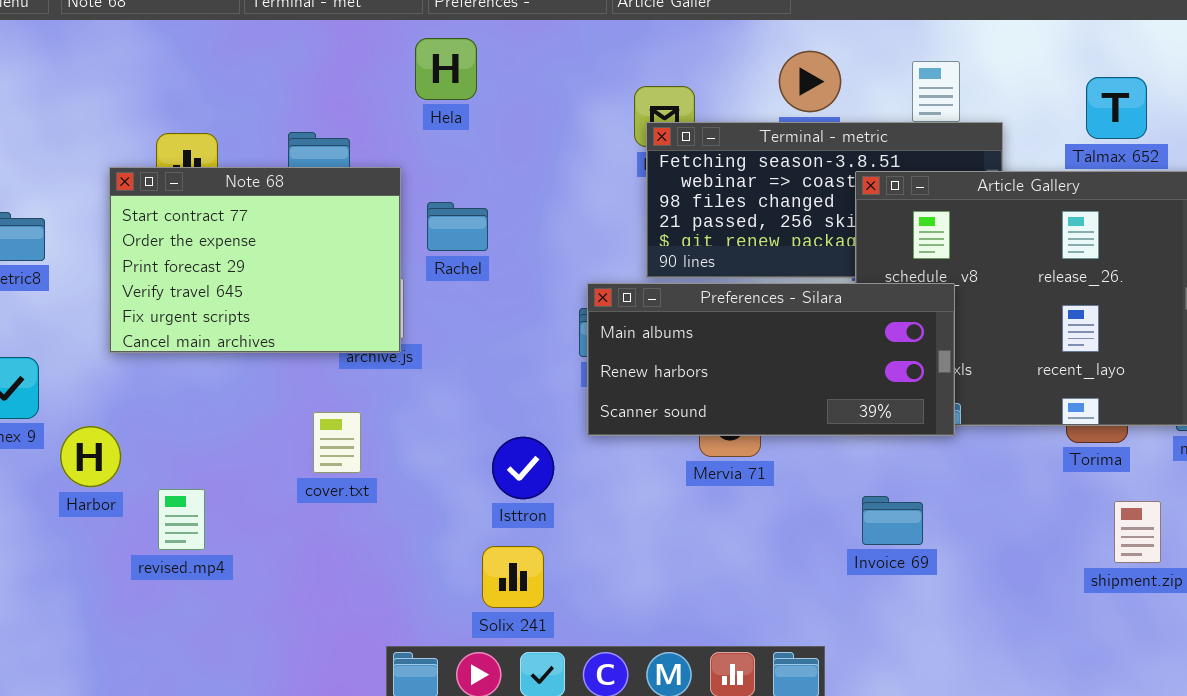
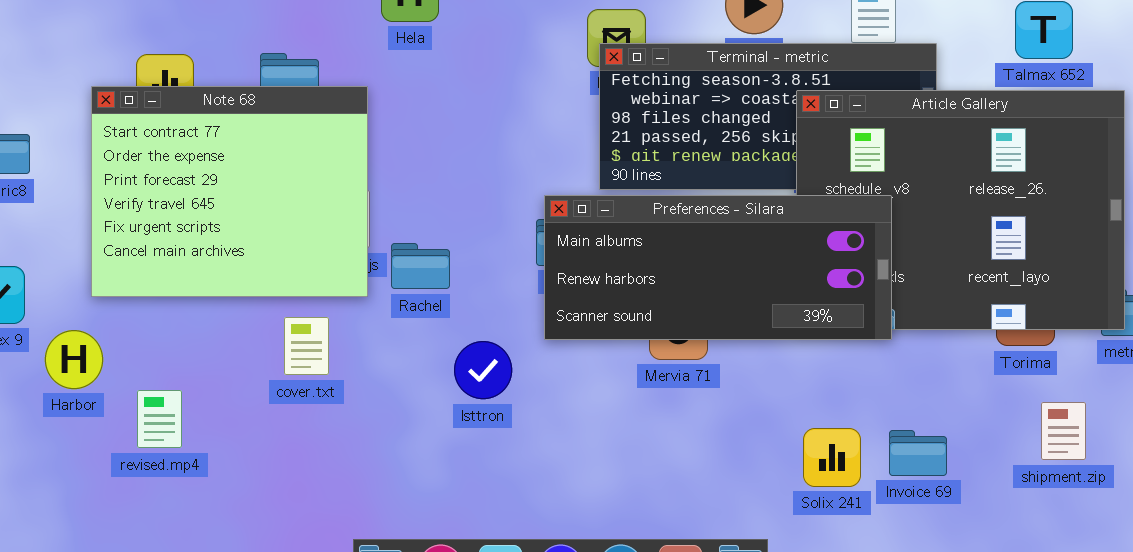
Note 68: [109,167,401,353] -> [91,86,368,297], resized
Rachel: [427,202,488,251] -> [391,243,450,289], moved
Invoice 69: [862,496,923,545] -> [889,430,947,476], moved
Solix 241: [482,546,544,608] -> [803,428,861,487], moved

